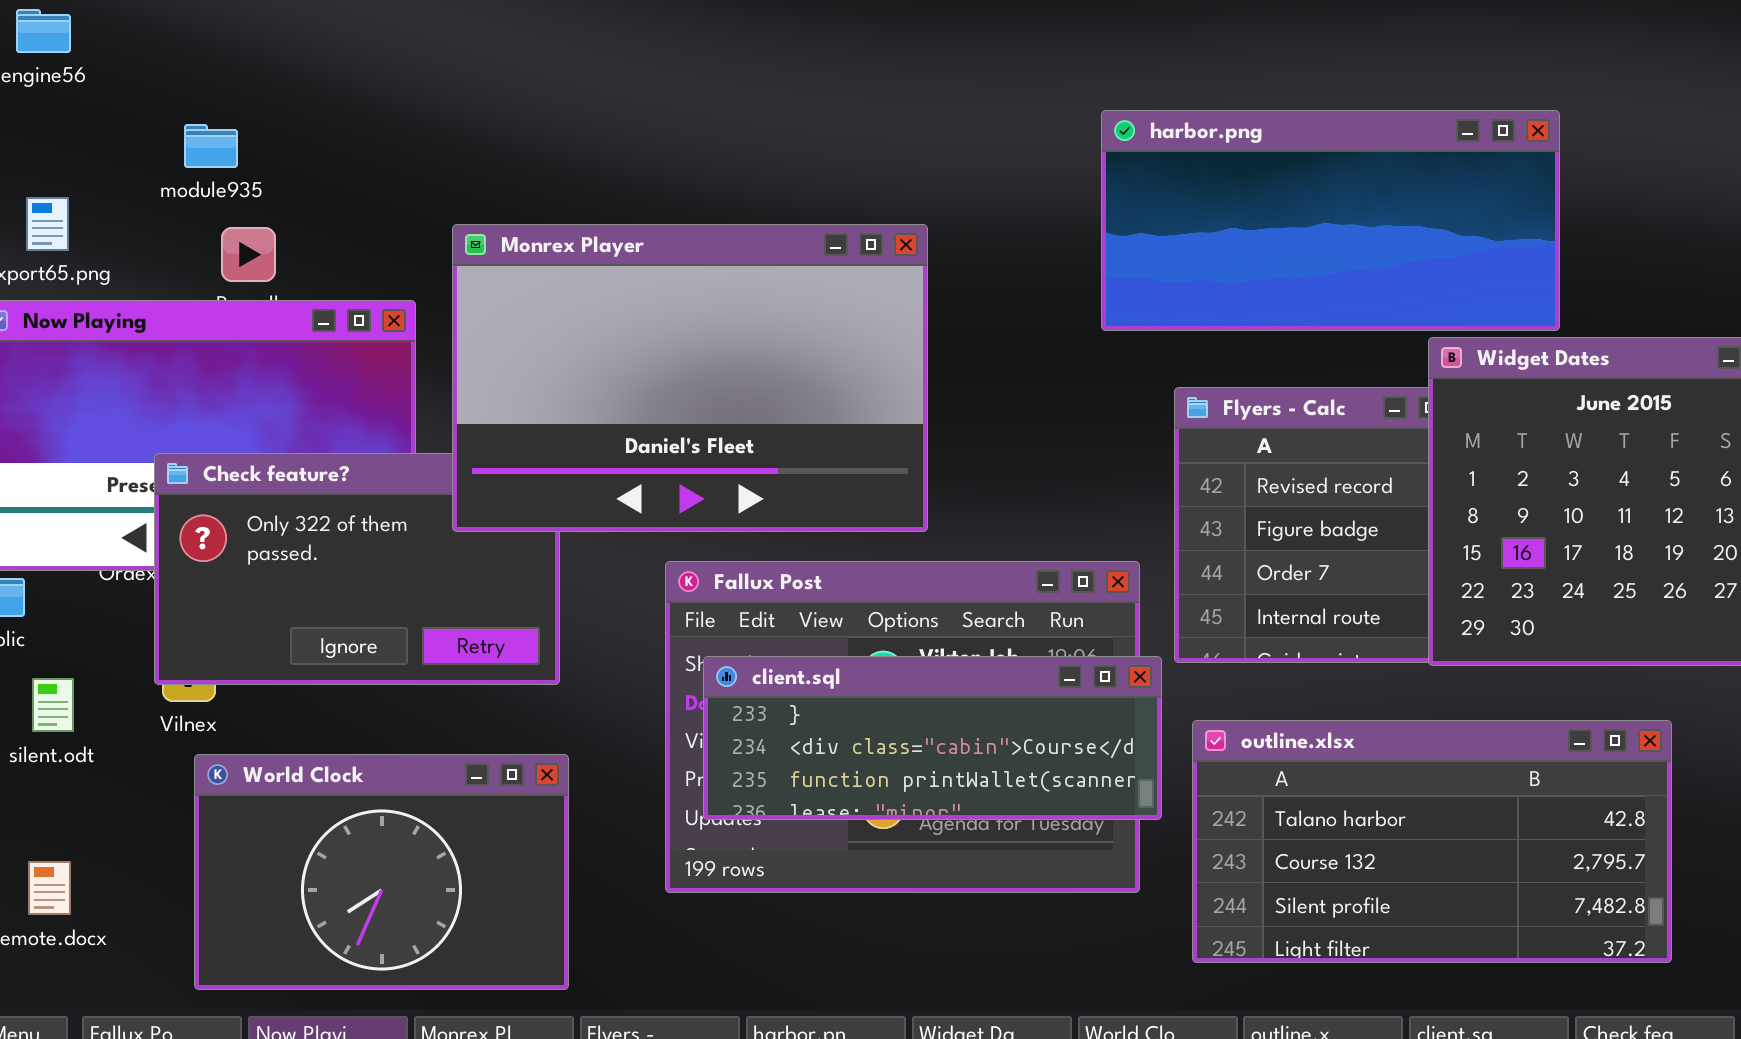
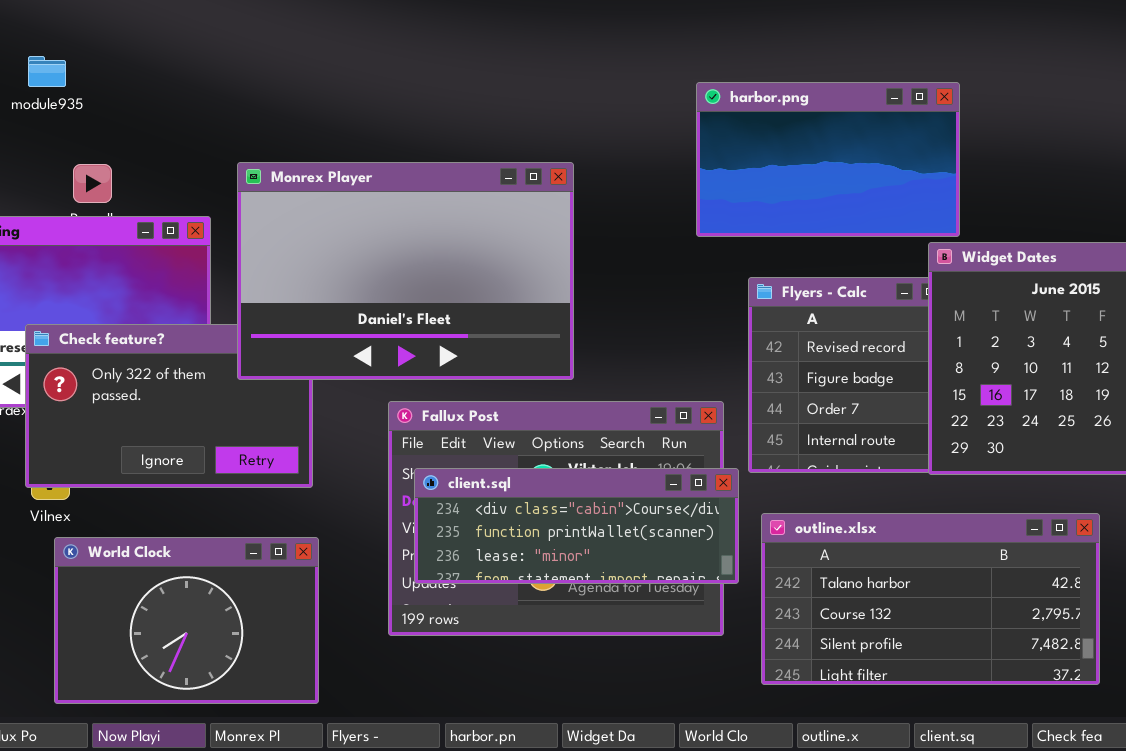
harbor.png: [1101,110,1560,331] -> [696,82,960,237], resized
module935: [184,124,238,168] -> [28,56,66,87], moved
client.sql: [703,656,1162,820] -> [414,468,739,584], scrolled down 1 row

